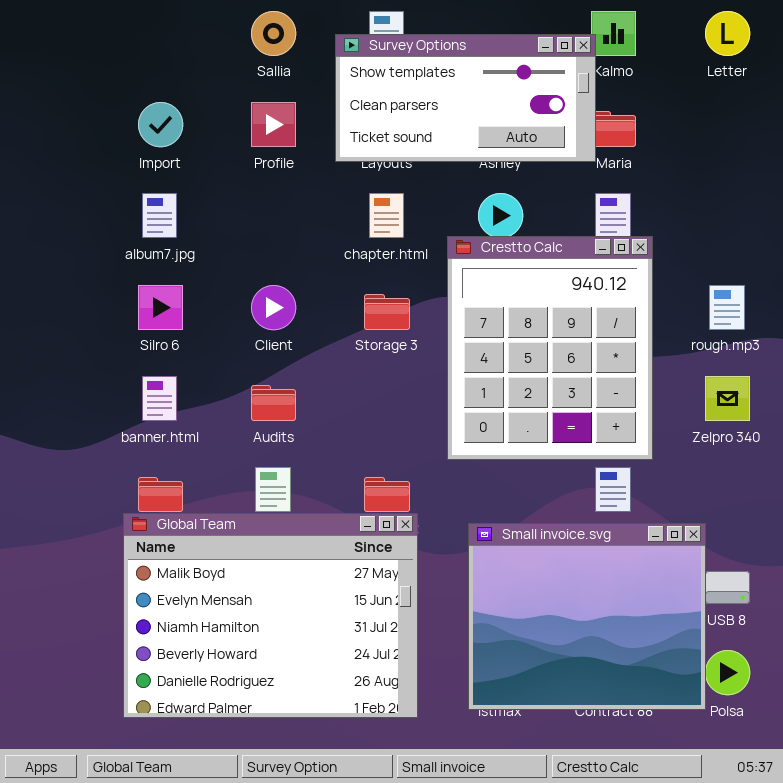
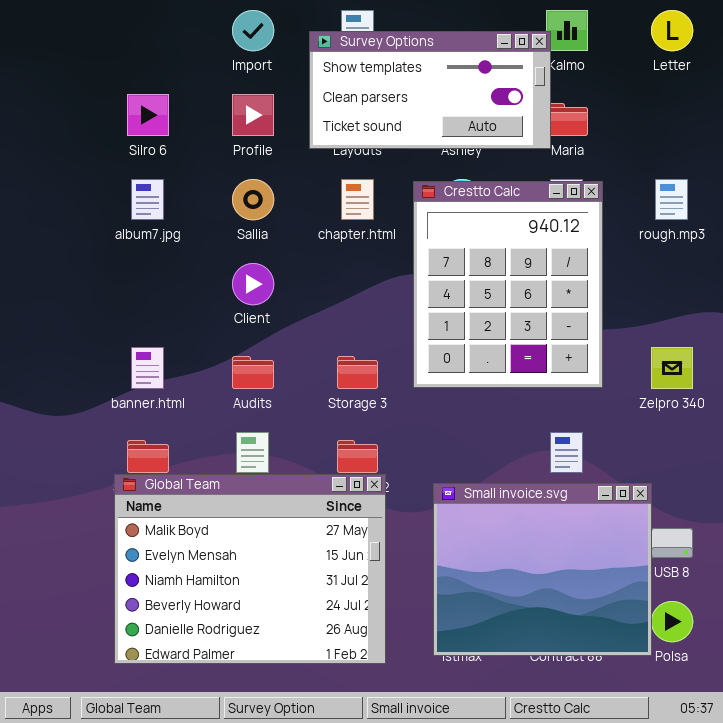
Sallia: [251,11,296,56] -> [232,179,274,220], moved
Import: [138,102,183,147] -> [232,10,274,51], moved
Crestto Calc: [447,236,653,460] -> [413,181,603,388], moved
Silro 6: [138,285,183,330] -> [127,94,169,136], moved
rough.mp3: [709,285,745,330] -> [655,179,688,220], moved
Storage 3: [364,294,410,330] -> [337,356,378,389], moved

